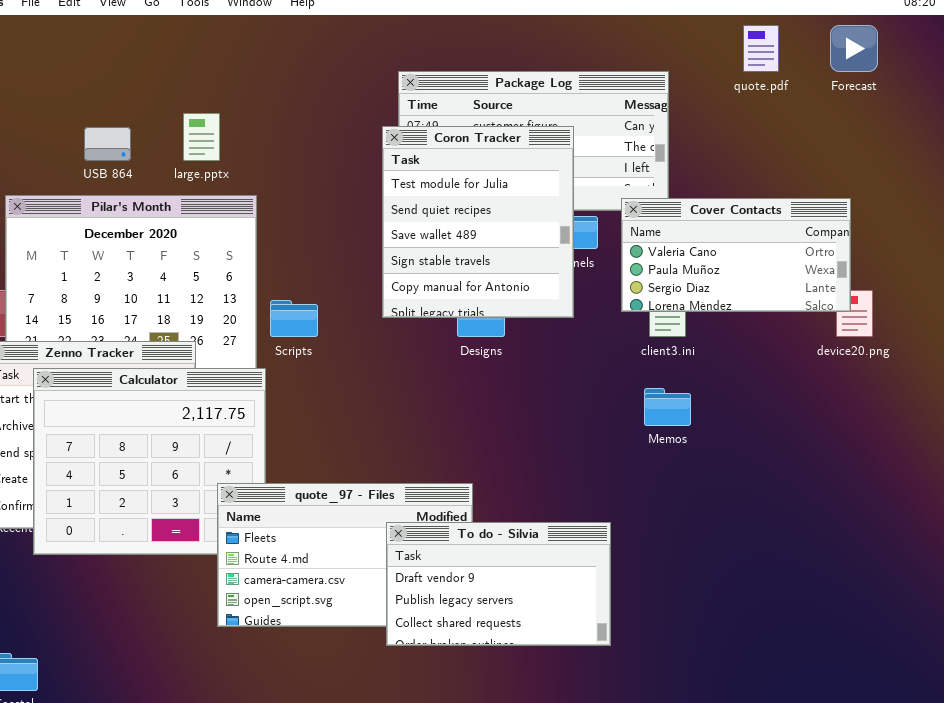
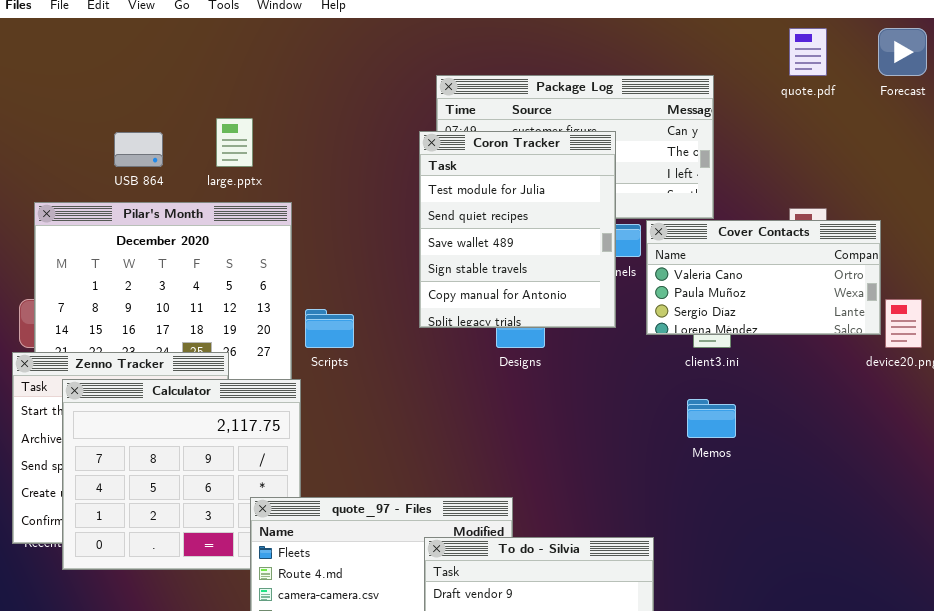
Cover Contacts: [621,198,851,312] -> [646,220,881,335], moved

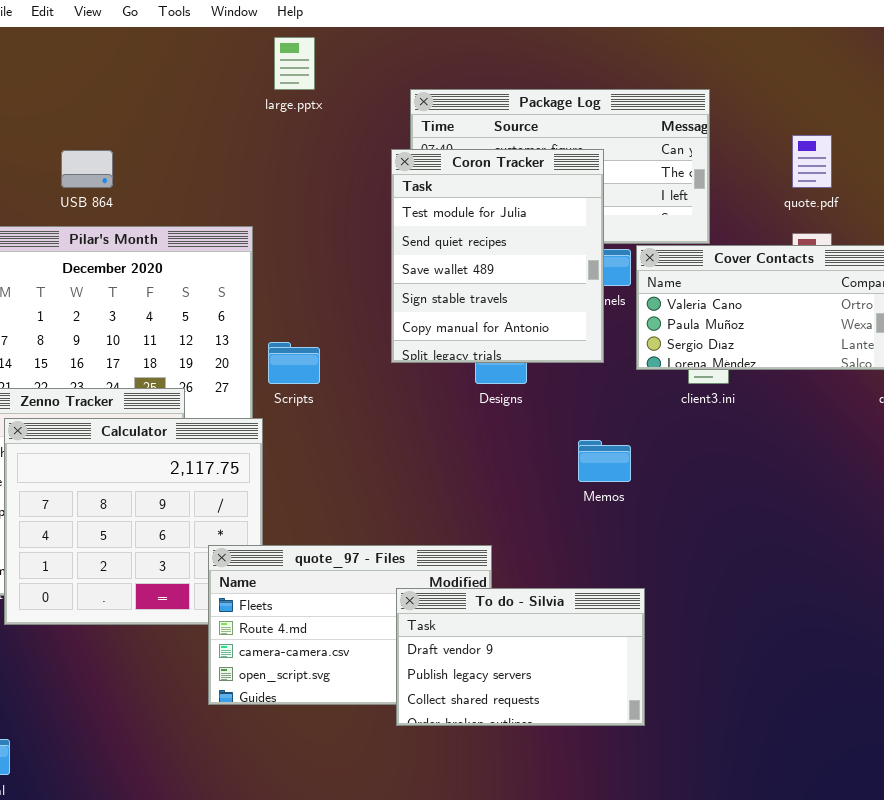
quote.pdf: [789,28,827,76] -> [792,135,832,188], moved
large.pptx: [216,118,253,167] -> [274,37,315,90], moved
Memos: [687,399,736,438] -> [578,440,631,482], moved

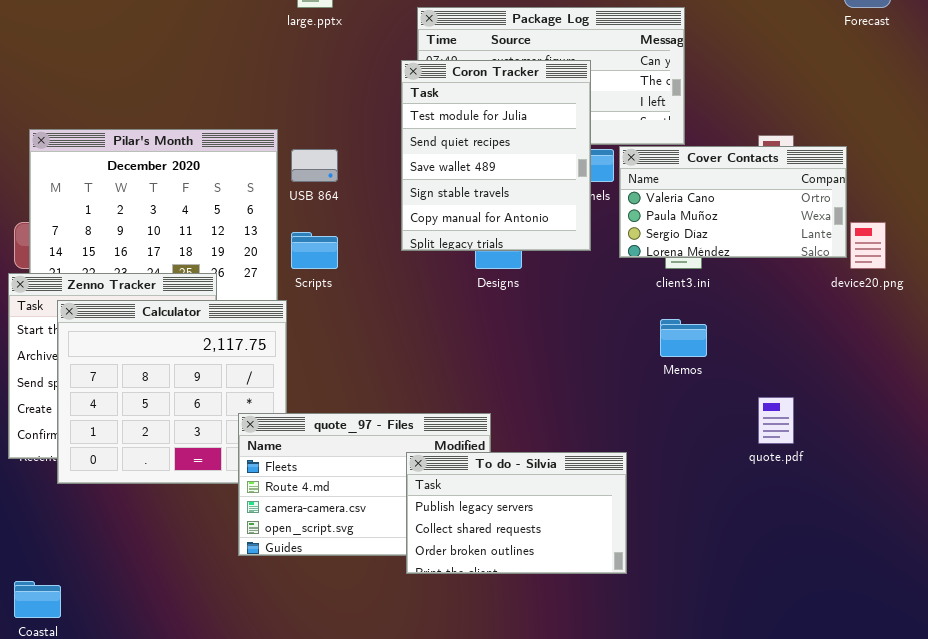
quote.pdf: [792,135,832,188] -> [758,397,794,444], moved
USB 864: [61,150,113,188] -> [291,149,338,182], moved
Memos: [578,440,631,482] -> [660,319,707,357], moved
To do - Silvia: [396,588,645,726] -> [406,452,627,574], scrolled down 1 row

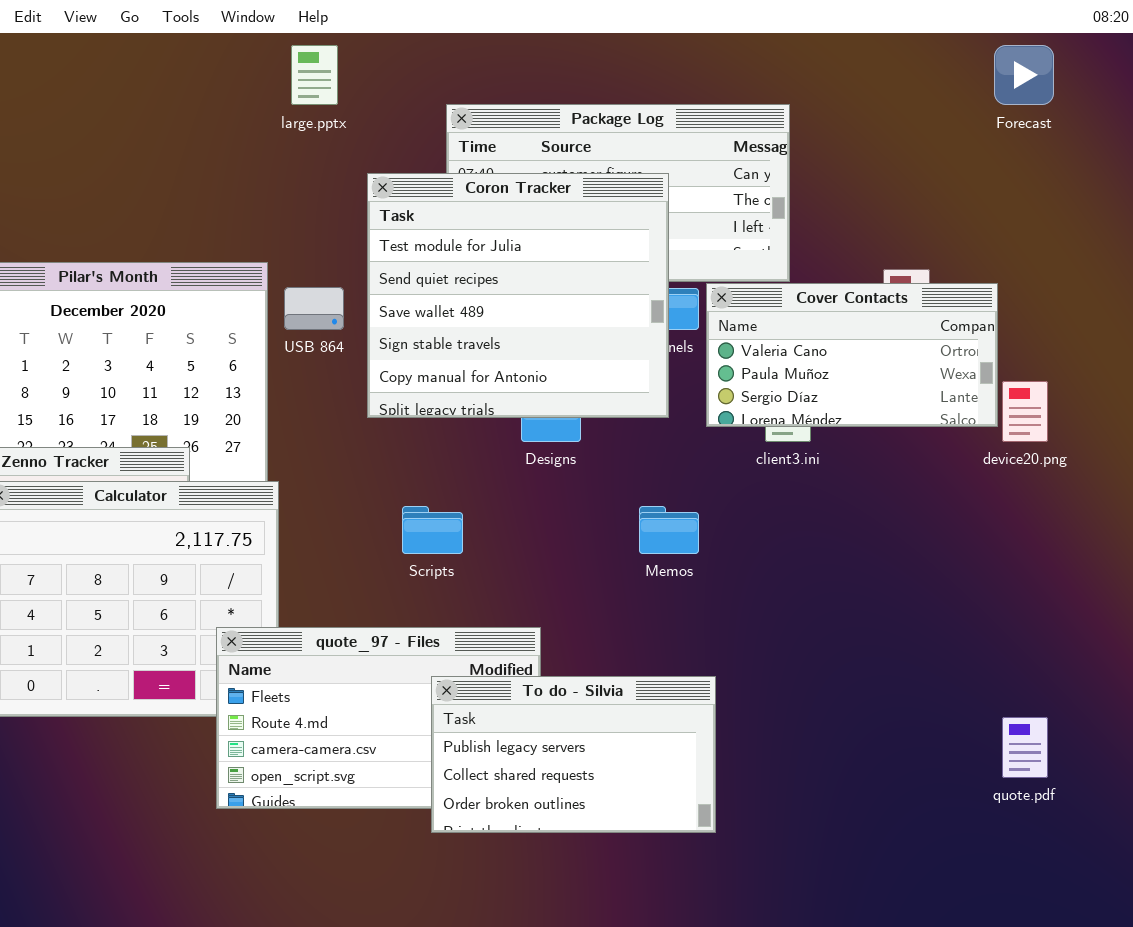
Coron Tracker: [401,60,591,251] -> [367,173,669,418], resized
Scripts: [291,232,338,269] -> [402,506,463,554], moved
Memos: [660,319,707,357] -> [639,506,699,554], moved
quote.pdf: [758,397,794,444] -> [1002,717,1048,778], moved

